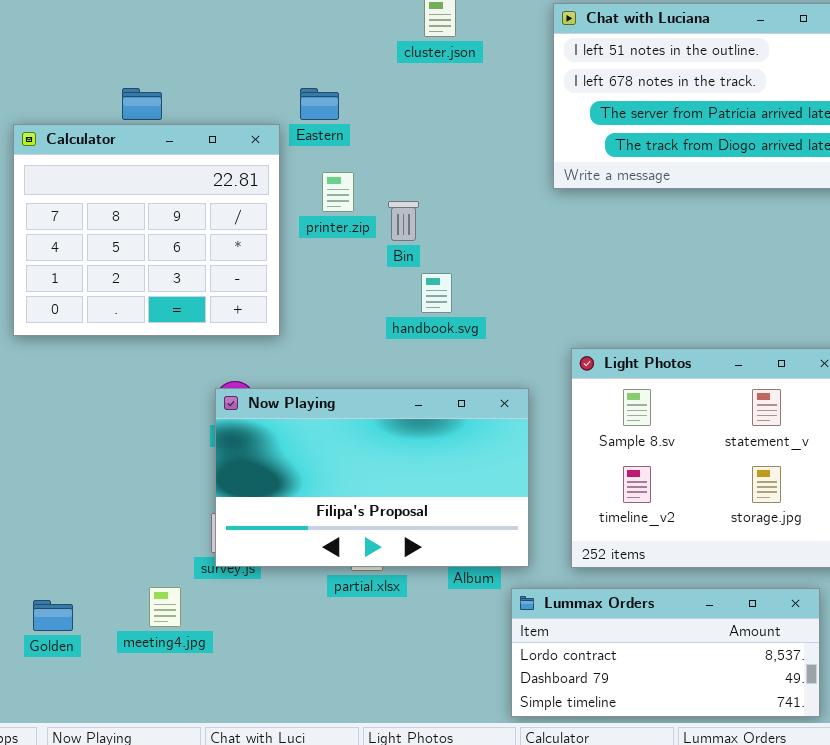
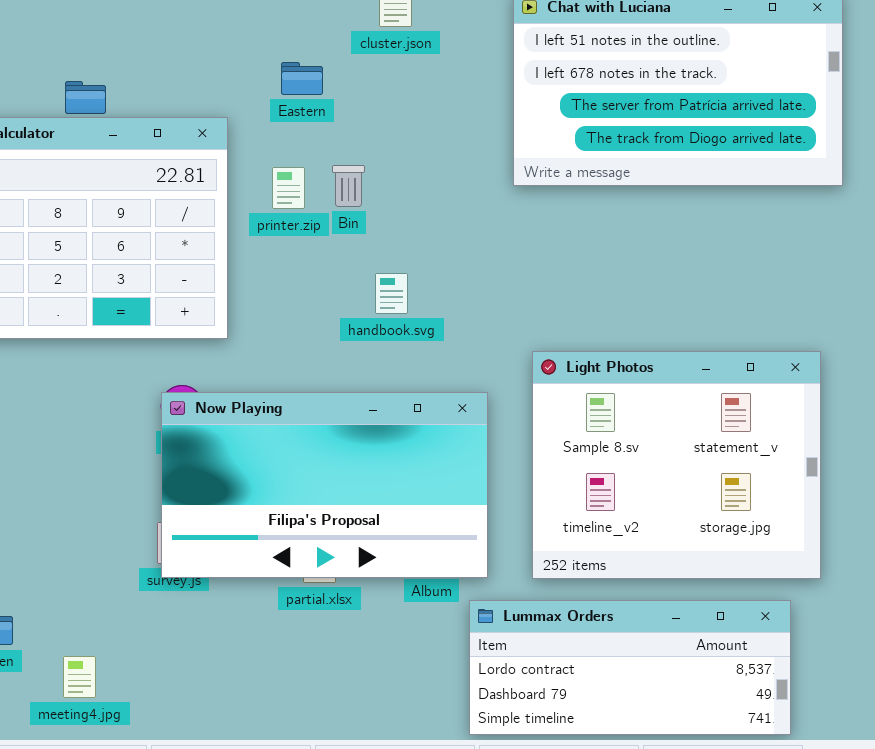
Eastern: [300,88,339,120] -> [281,62,323,95], moved
Bin: [388,201,419,241] -> [332,165,365,207], moved
meeting4.jpg: [149,587,181,627] -> [63,656,96,698], moved

